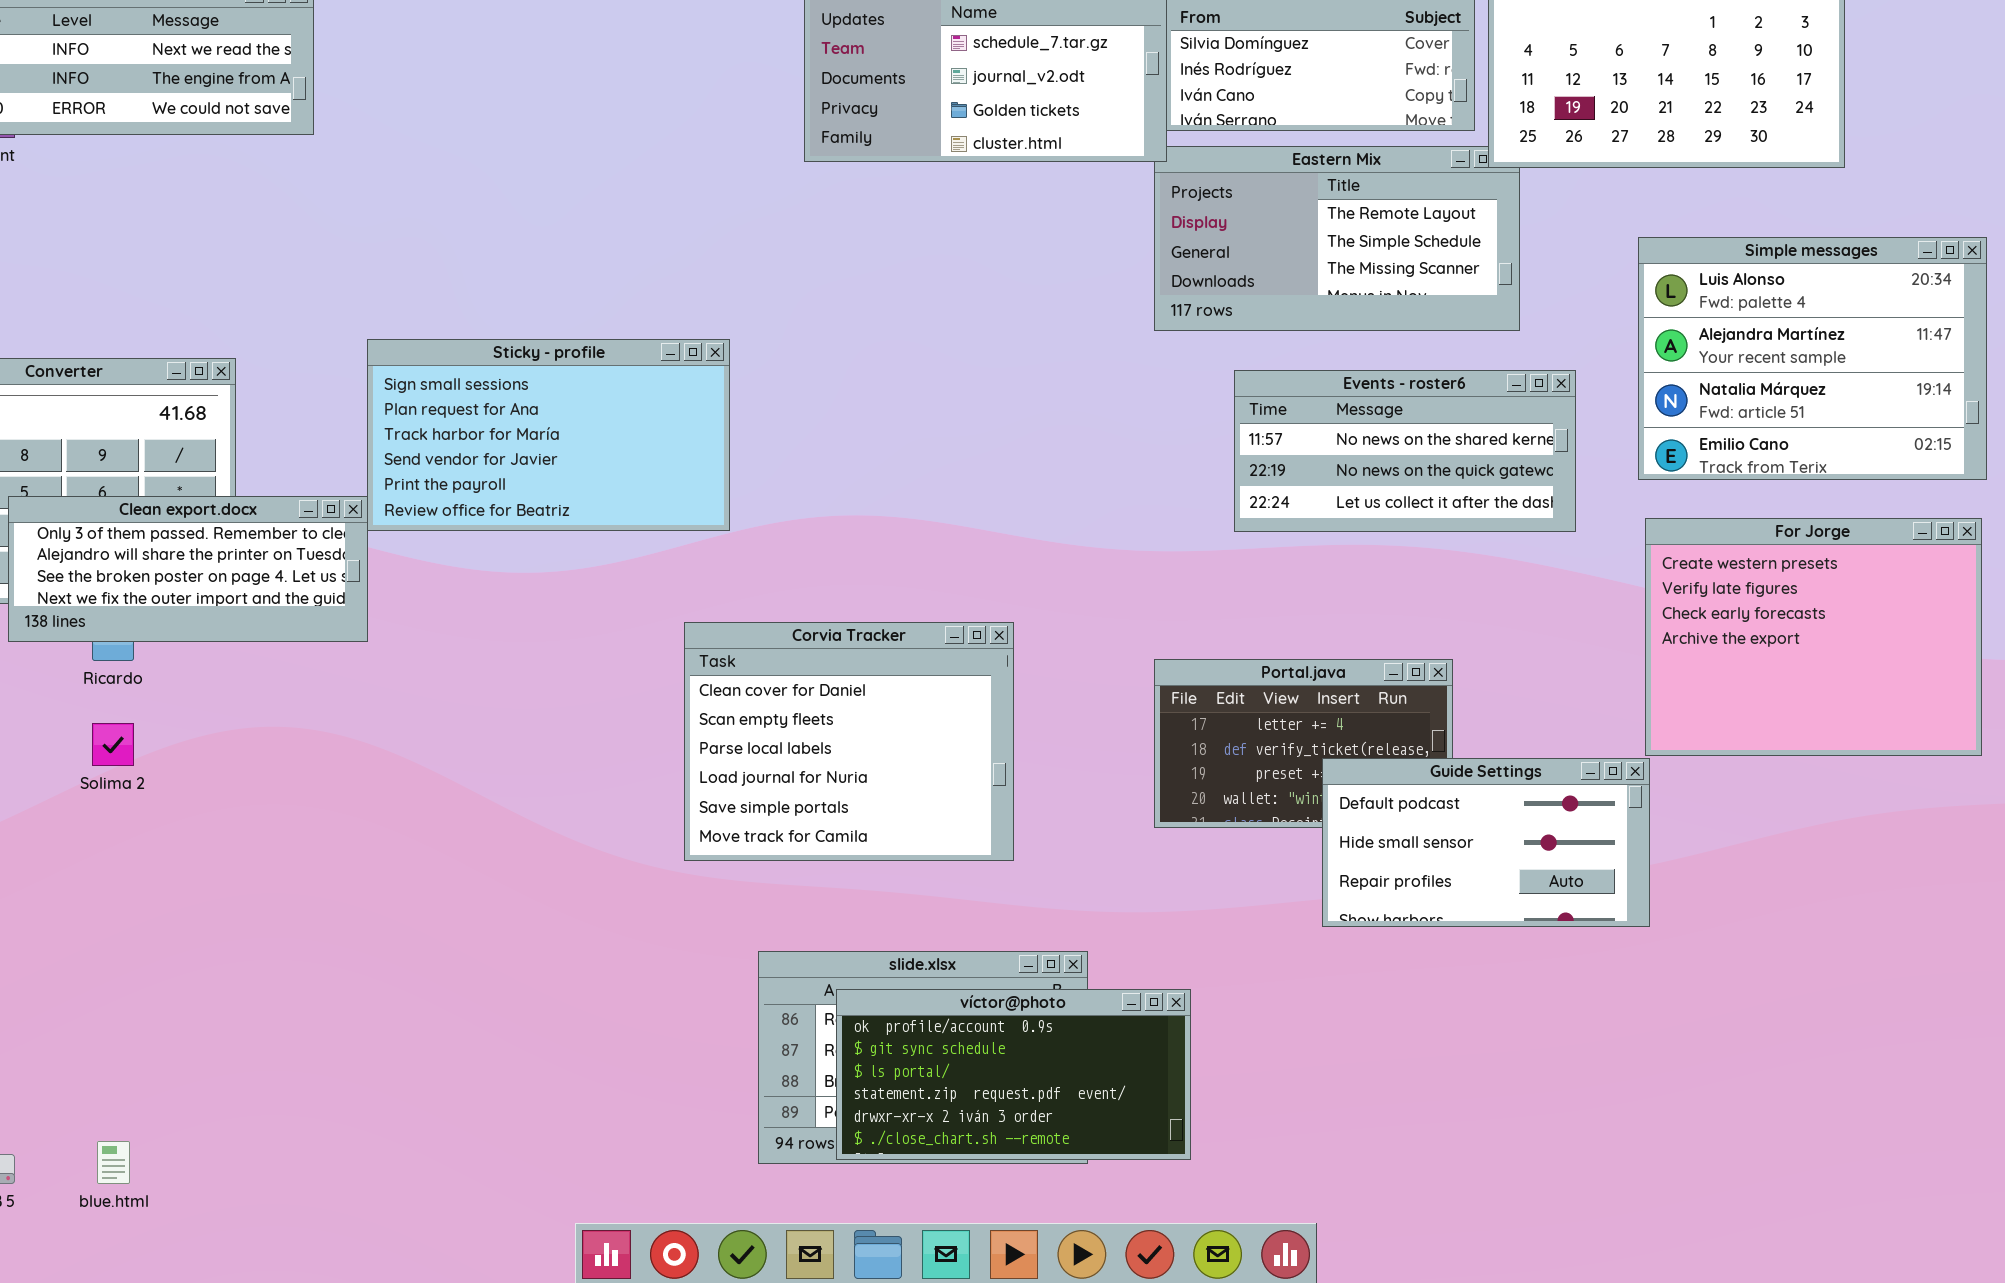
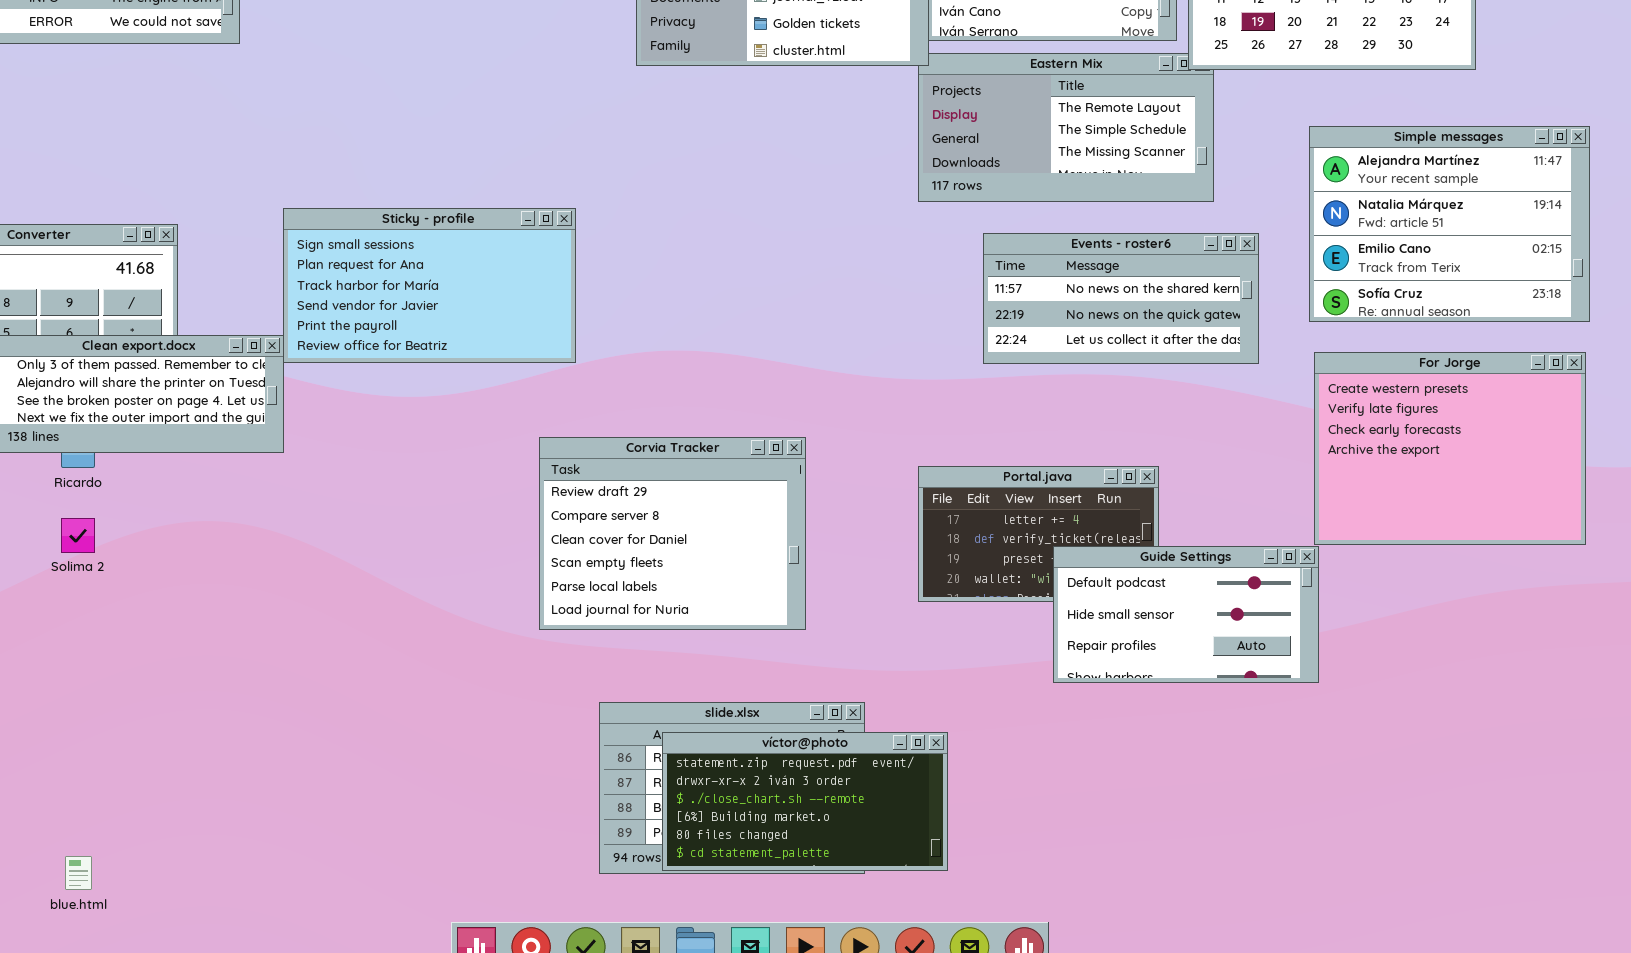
Simple messages: [1638,237,1987,480] -> [1309,126,1590,322], scrolled down 1 row
Corvia Tracker: [684,622,1014,861] -> [539,437,806,630], scrolled up 2 rows
víctor@photo: [836,989,1191,1160] -> [662,732,948,871], scrolled down 3 rows

